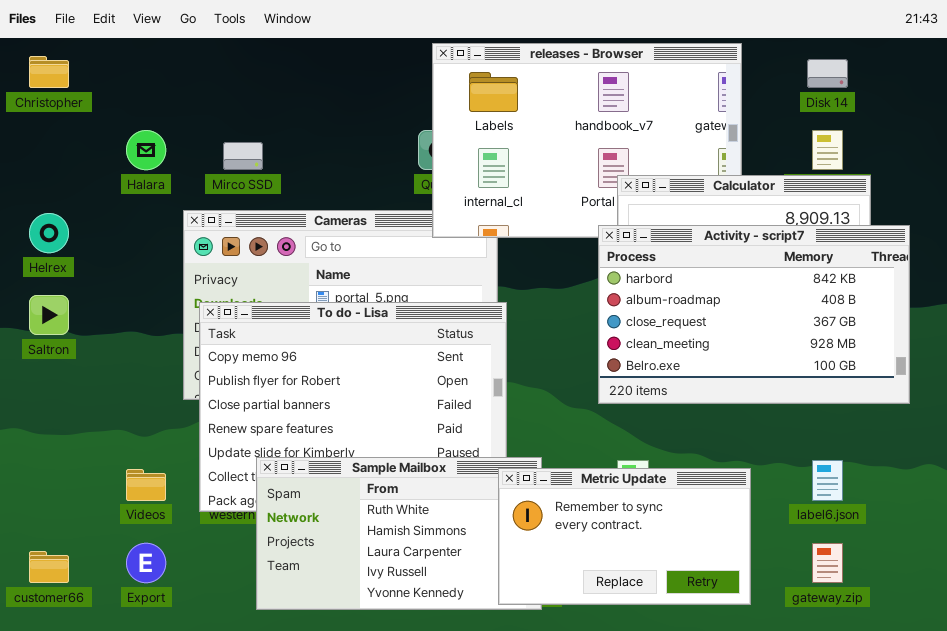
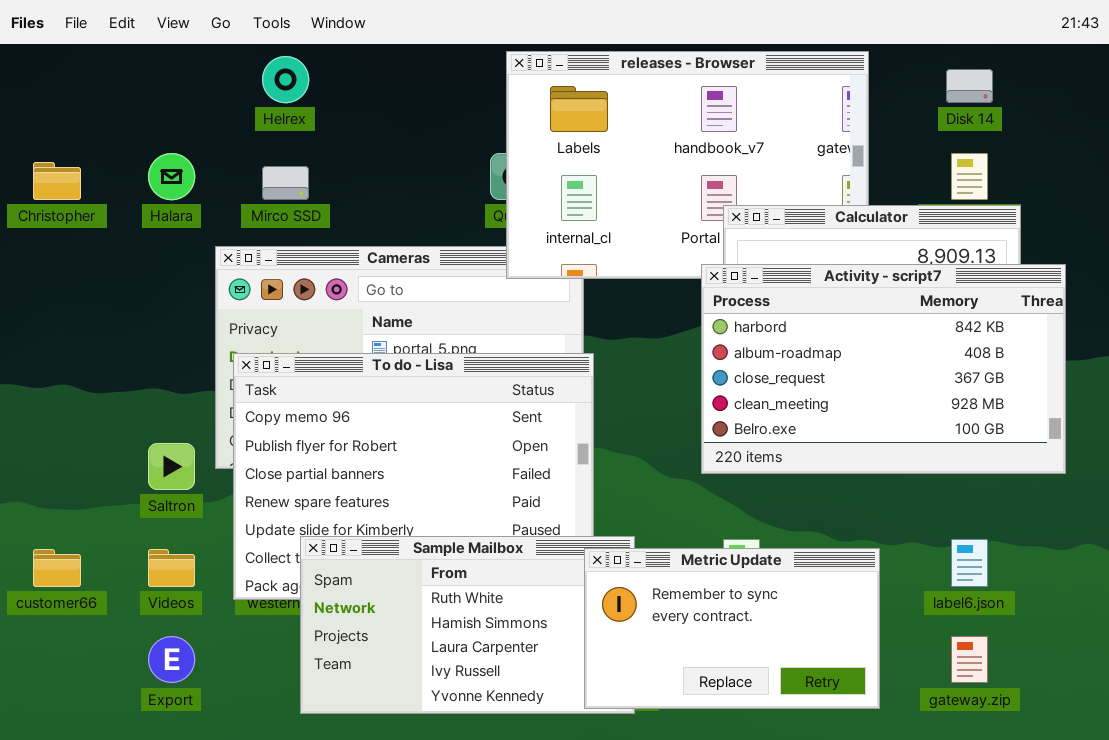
Christopher: [29,56,69,88] -> [33,162,81,200], moved
Helrex: [29,213,69,253] -> [262,56,309,103], moved
Saltron: [29,295,69,335] -> [148,443,195,490], moved
customer66: [29,551,69,583] -> [33,549,81,587], moved

